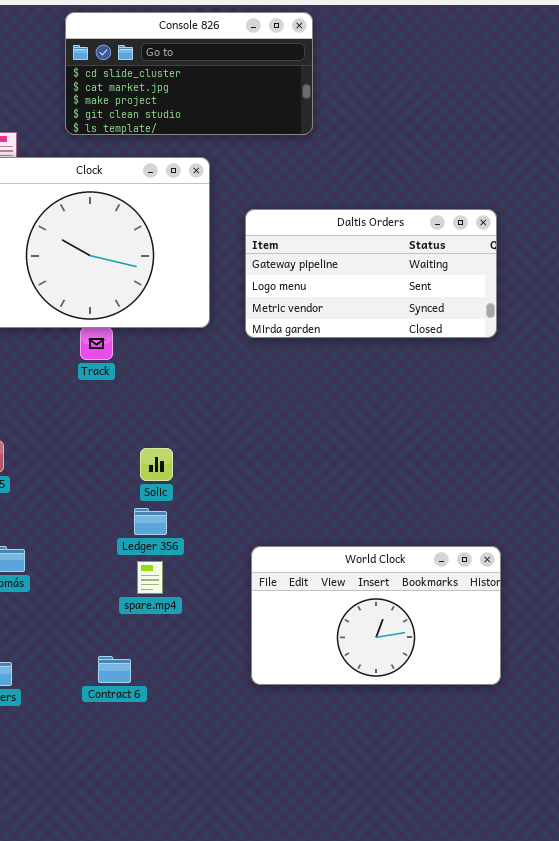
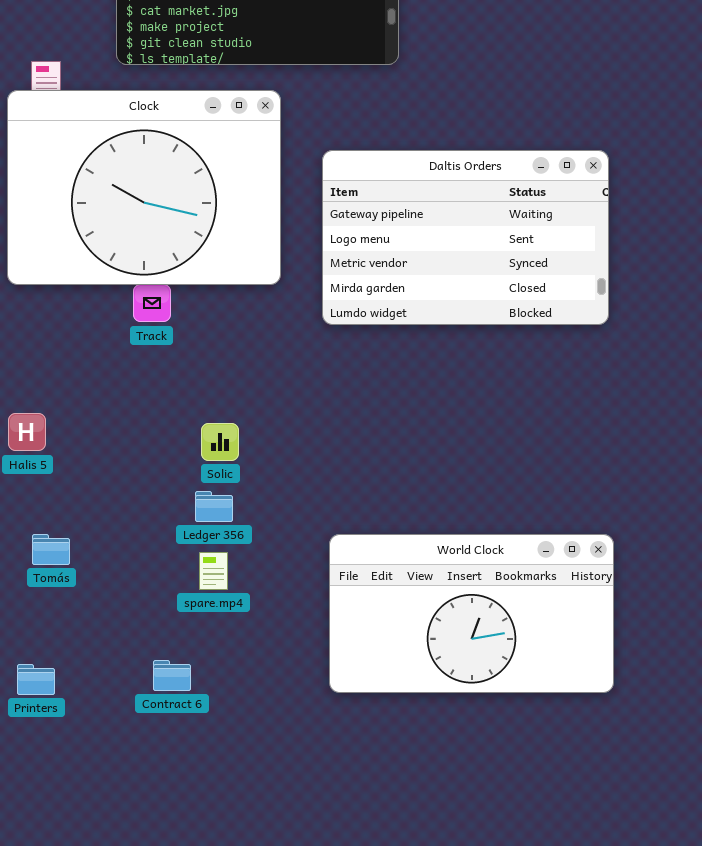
Daltis Orders: [245,209,497,338] -> [322,150,609,325], resized

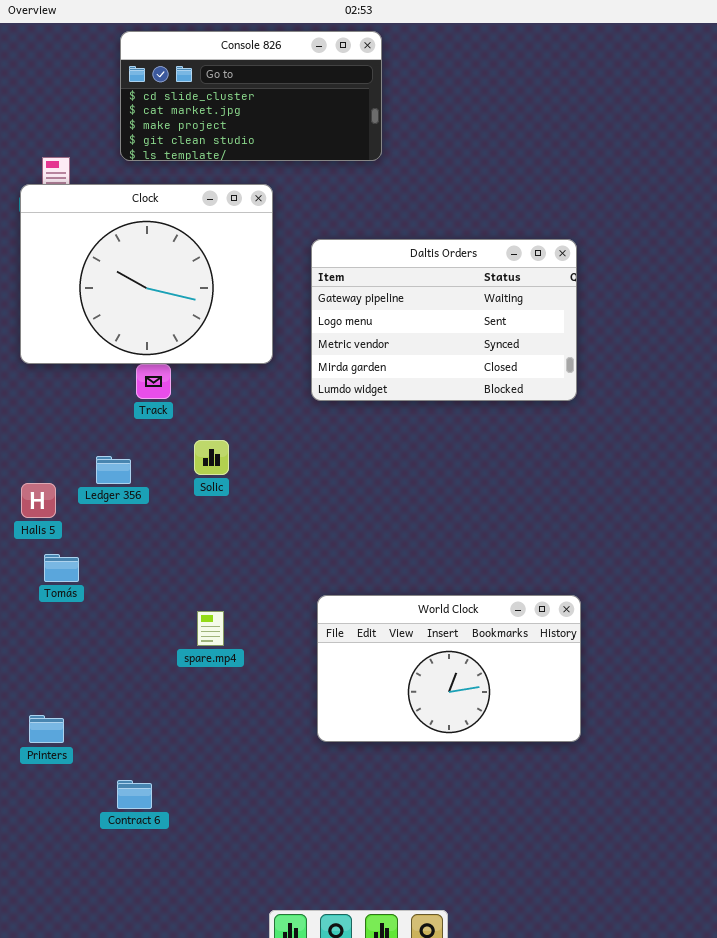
Solic: [201,423,239,461] -> [194,440,229,475], moved
Ledger 356: [195,491,233,522] -> [96,456,131,484], moved
Tomás: [32,534,70,565] -> [44,554,79,582], moved
Contract 6: [153,660,191,691] -> [117,780,152,809], moved

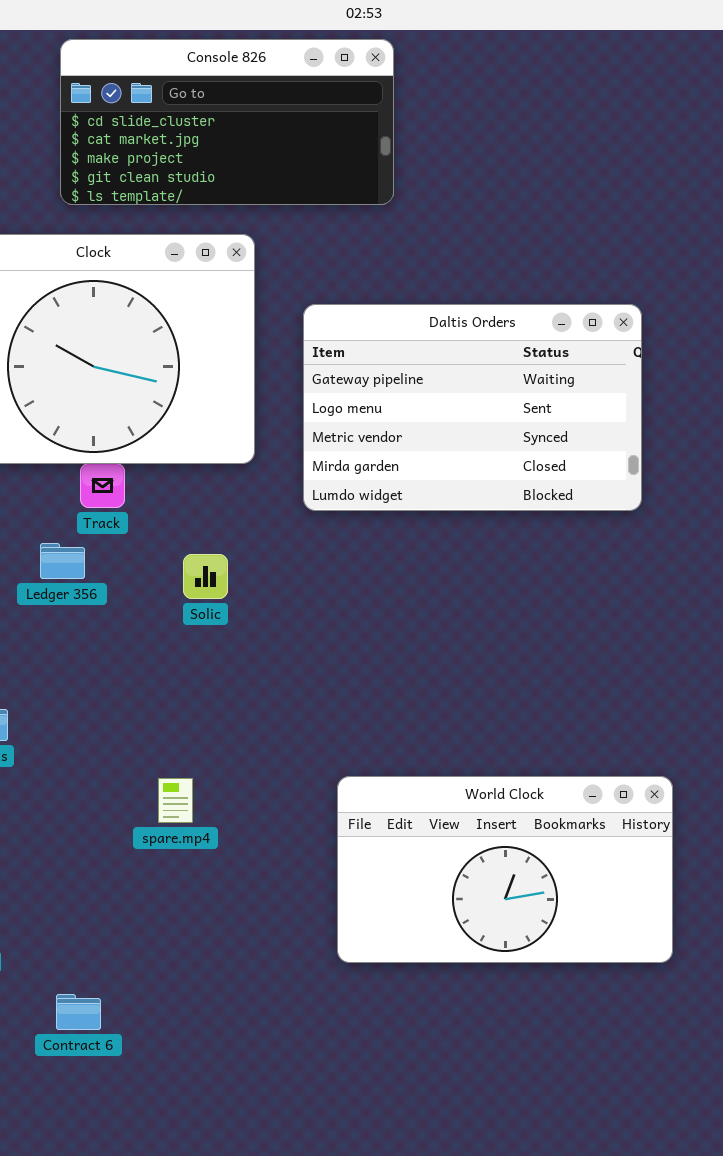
Solic: [194,440,229,475] -> [183,554,228,599], moved
Ledger 356: [96,456,131,484] -> [40,543,85,579], moved
World Clock: [317,595,581,742] -> [337,776,673,963], moved

